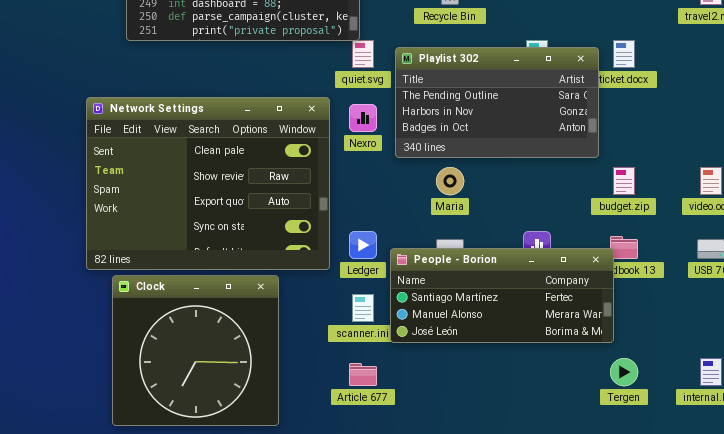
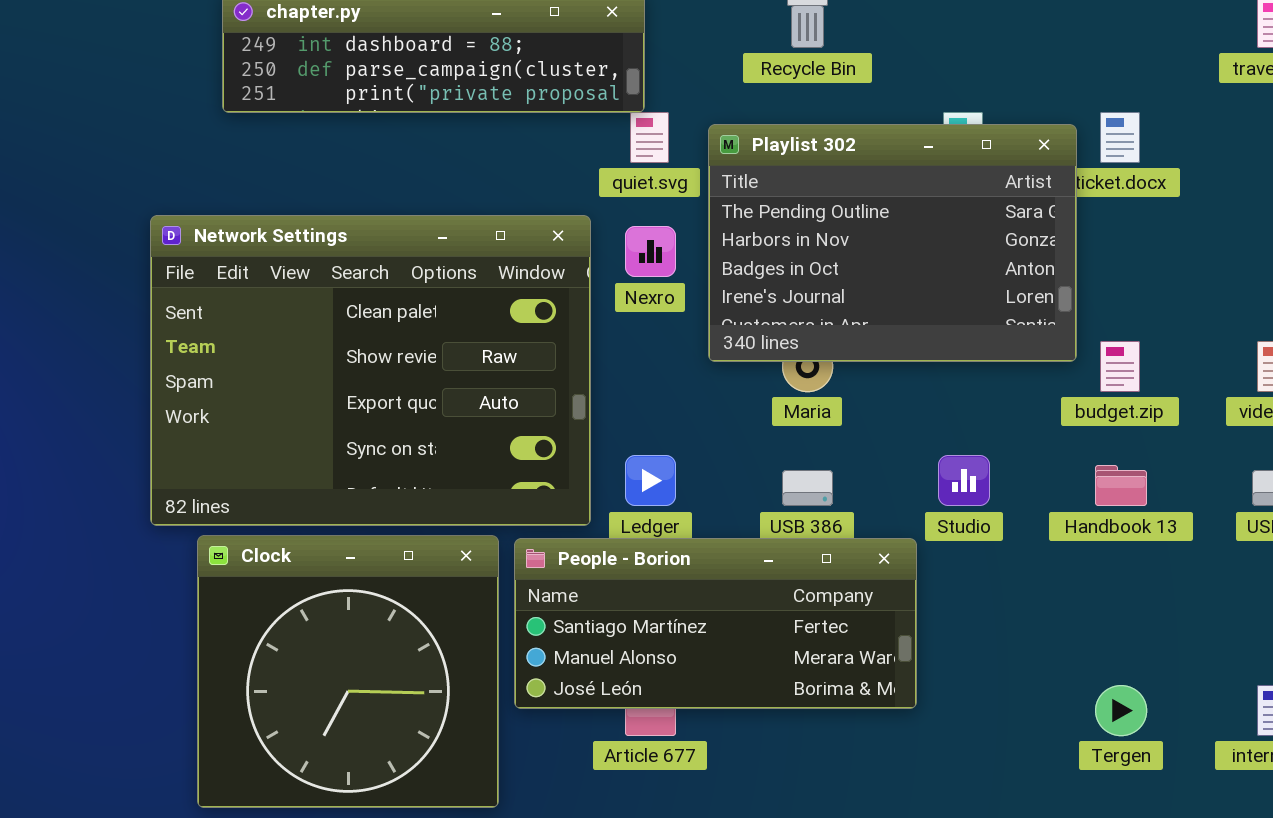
Playlist 302: [395,47,599,158] -> [708,124,1077,362], resized
People - Borion: [390,248,614,343] -> [514,538,917,709], moved

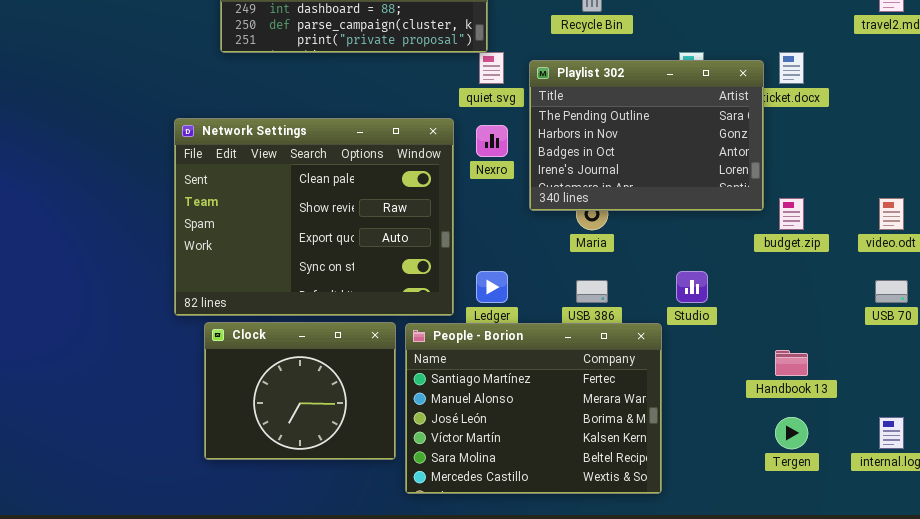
Handbook 13: [1095,465,1147,506] -> [775,350,808,376], moved
Clock: [197,535,499,808] -> [204,322,396,460], resized
People - Borion: [514,538,917,709] -> [405,323,662,494], resized

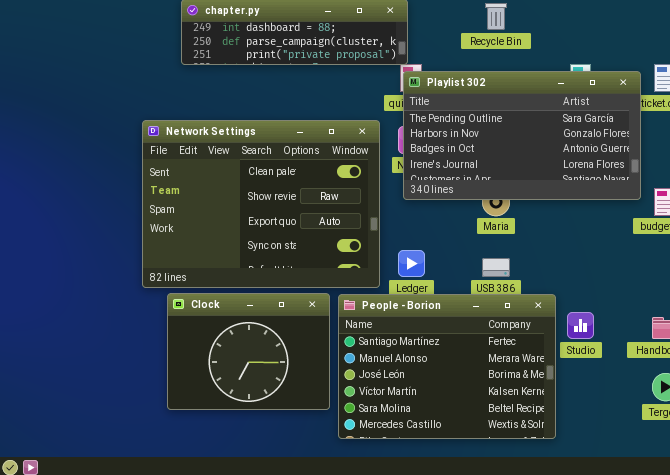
Playlist 302: [529,60,764,211] -> [403,71,641,200], resized
Studio: [676,271,708,303] -> [567,312,594,339], moved

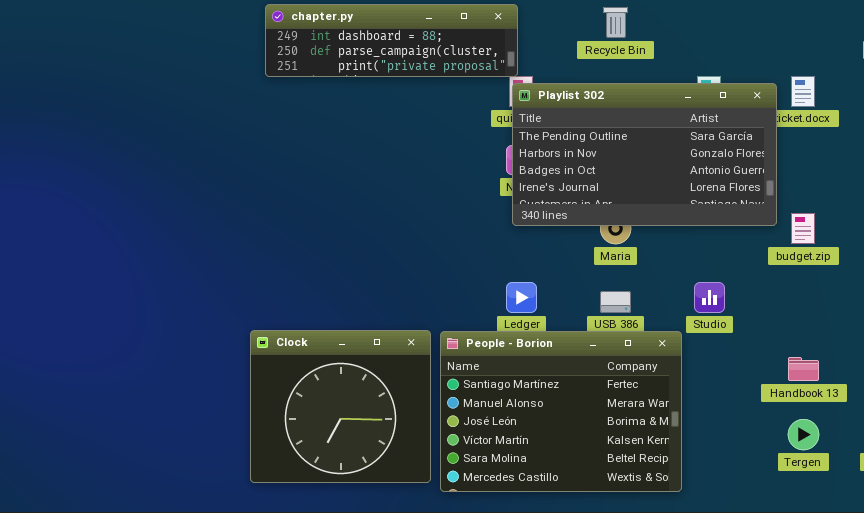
Network Settings: [142,120,380,288] -> none, closed
Clock: [167,293,330,410] -> [250,330,431,483], resized
Studio: [567,312,594,339] -> [694,282,725,313], moved

